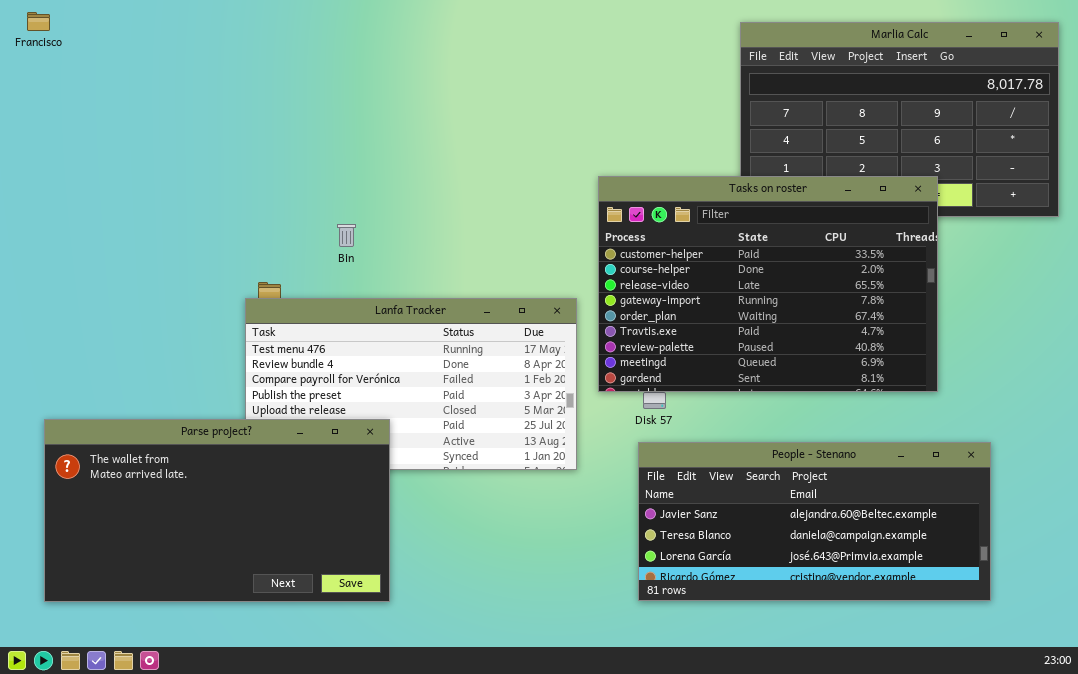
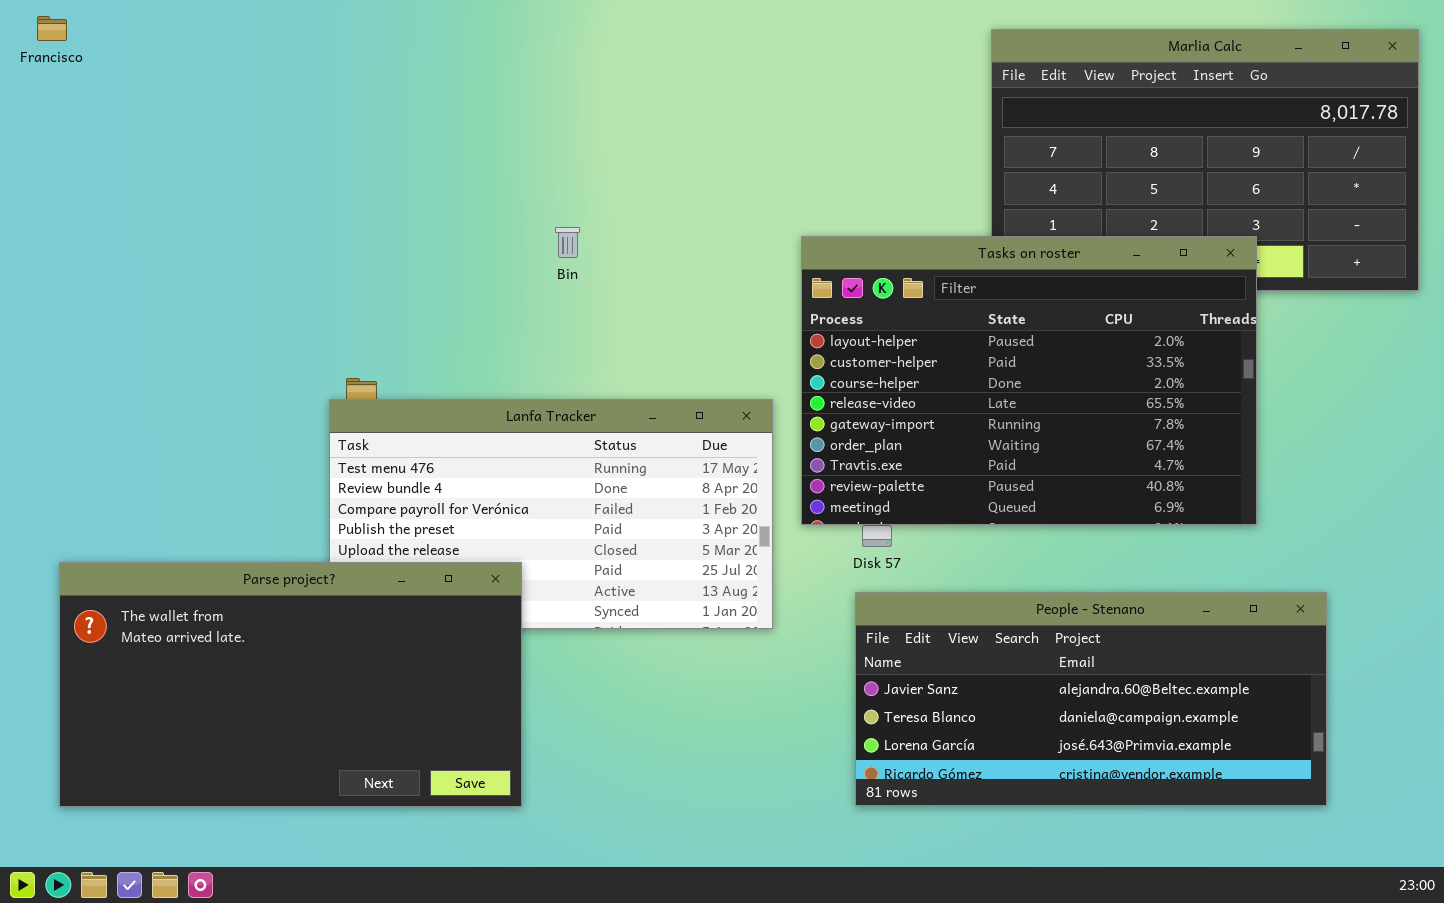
Tasks on roster: [598,176,938,392] -> [801,236,1257,525], scrolled up 1 row
Bin: [337,224,356,247] -> [555,227,580,258], moved

